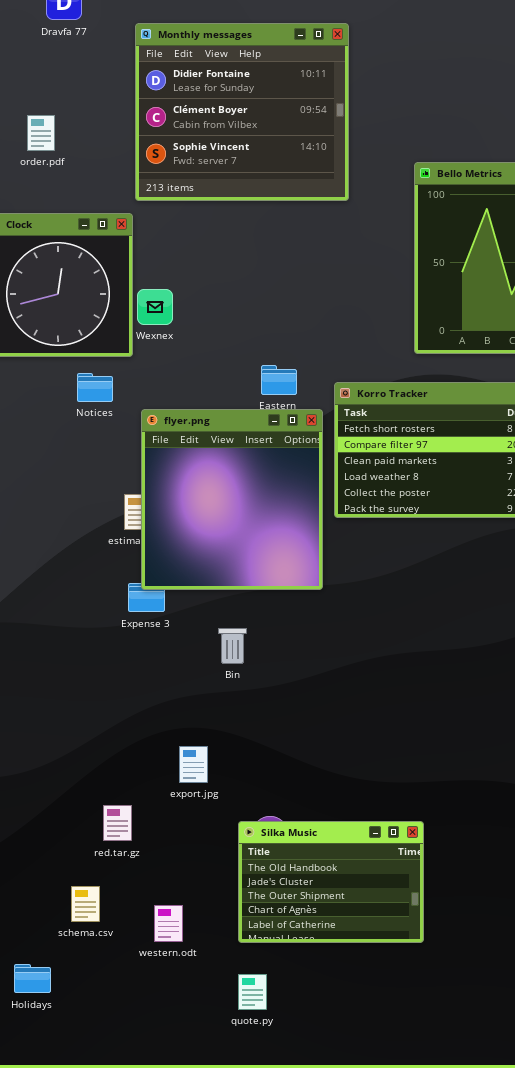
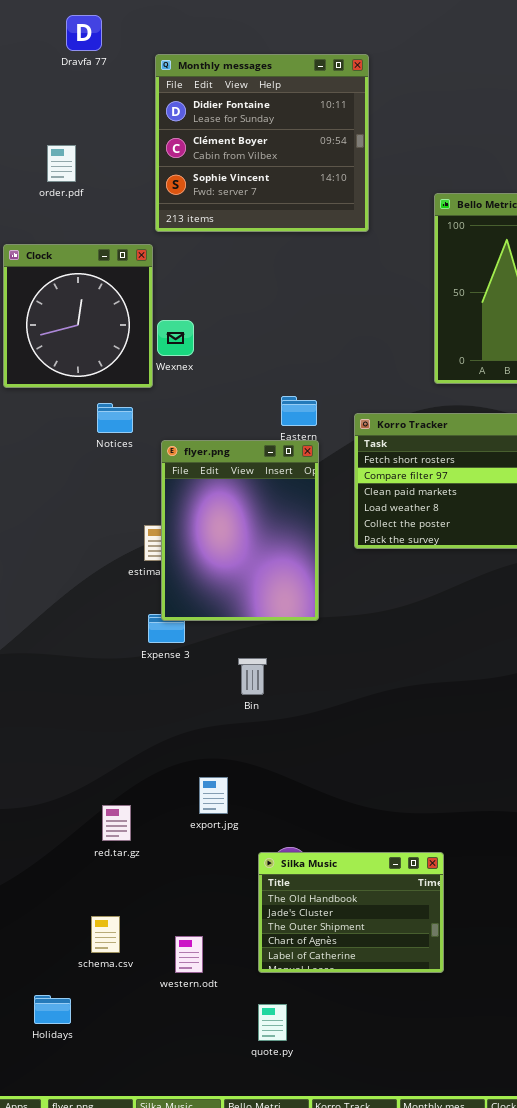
flyer.png: [141,409,323,590] -> [161,440,319,621], resized
red.tar.gz: [103,805,132,841] -> [102,805,131,841], moved

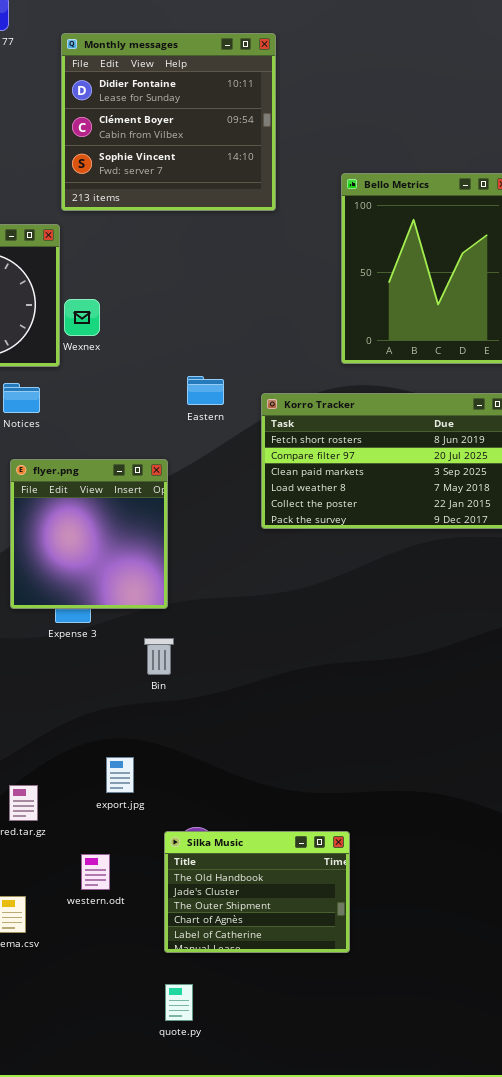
flyer.png: [161,440,319,621] -> [10,459,168,609], moved, resized
western.odt: [175,936,203,973] -> [81,854,110,890], moved

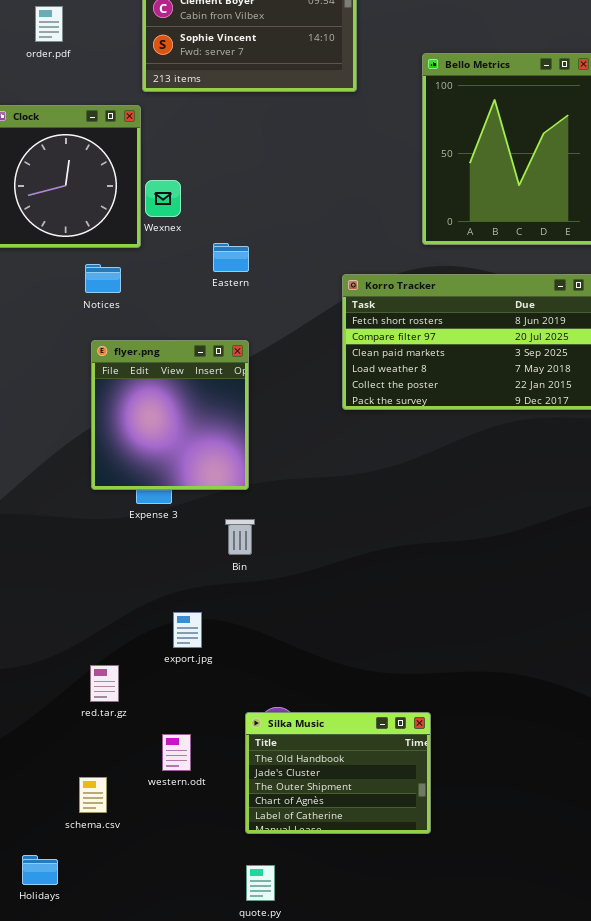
Eastern: [187,376,224,405] -> [213,243,249,272], moved
export.jpg: [106,757,134,793] -> [173,612,202,648], moved

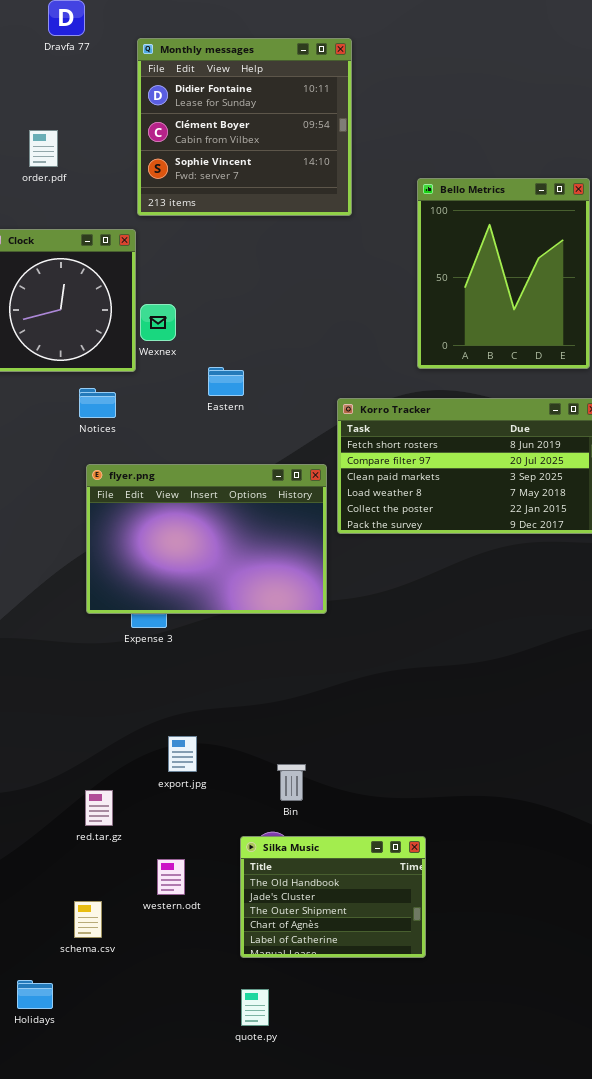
flyer.png: [91,340,249,490] -> [86,464,327,614], resized
Bin: [225,519,255,555] -> [277,764,306,801], moved

